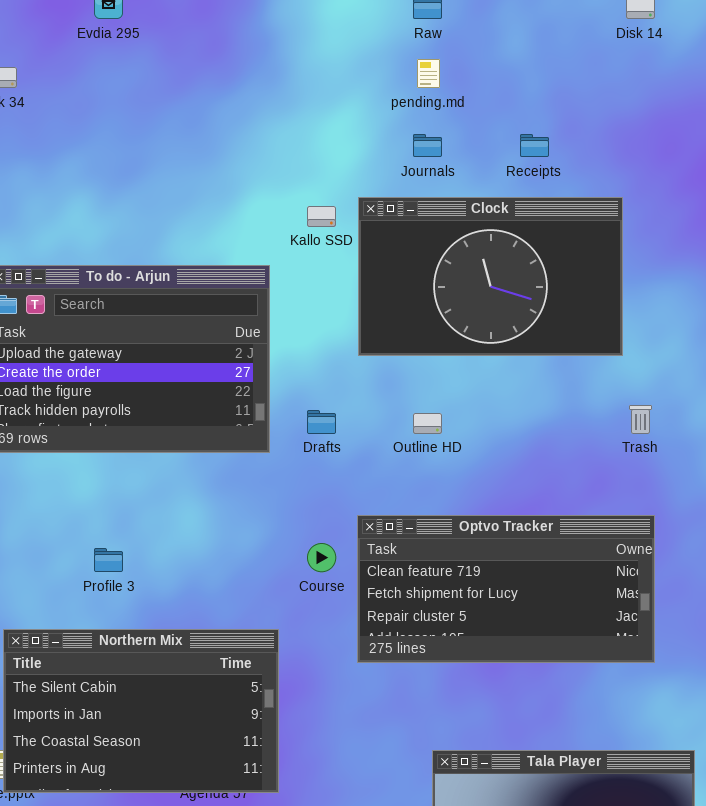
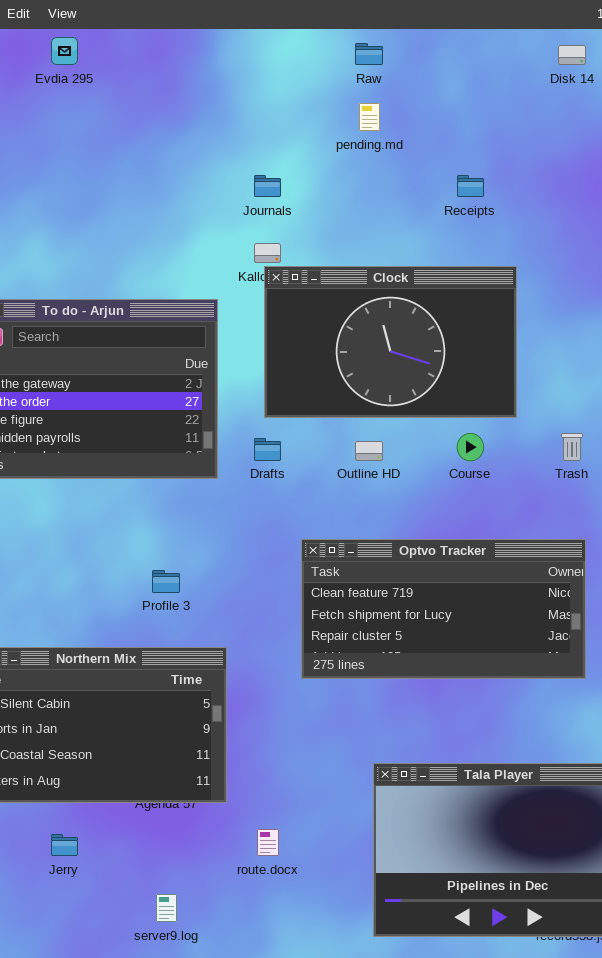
Journals: [413,134,442,157] -> [254,175,281,197], moved
Clock: [358,197,623,356] -> [264,266,517,418], moved
Course: [307,543,336,572] -> [457,433,484,461], moved
Profile 3: [94,548,123,572] -> [152,570,180,593], moved

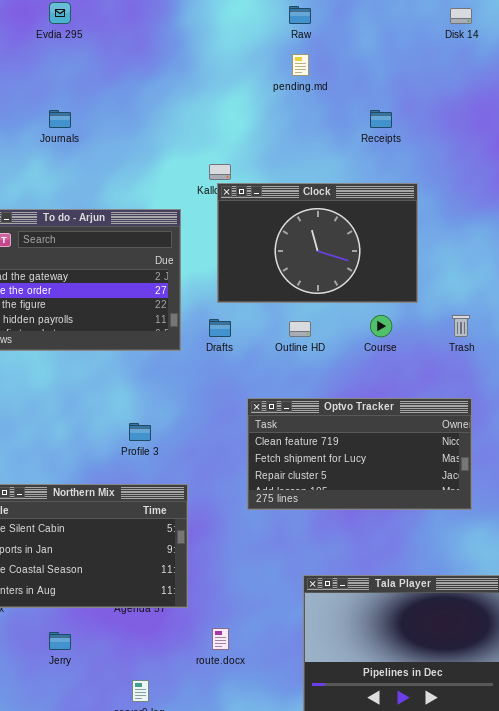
Journals: [254,175,281,197] -> [49,110,71,128], moved

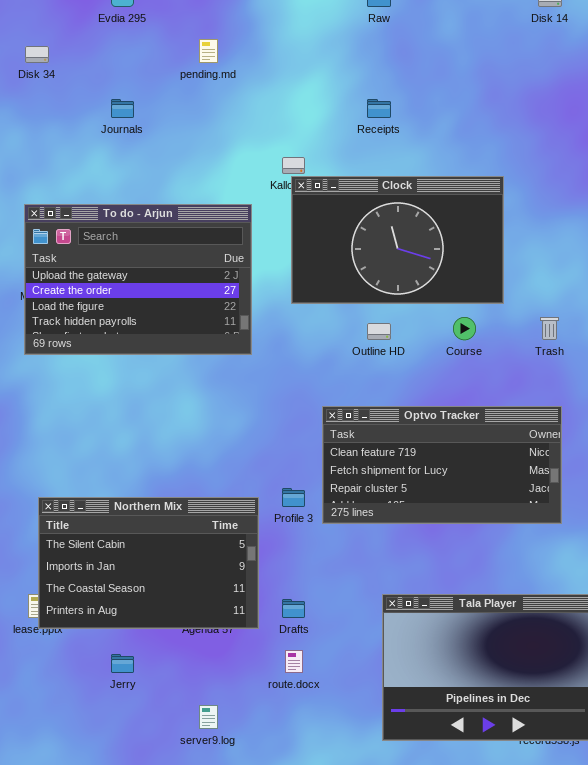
pending.md: [292,54,309,76] -> [199,39,218,63], moved
Receipts: [370,110,392,128] -> [367,99,391,118], moved
Drafts: [209,319,231,337] -> [282,599,305,618], moved
Profile 3: [129,423,151,441] -> [282,488,305,507], moved

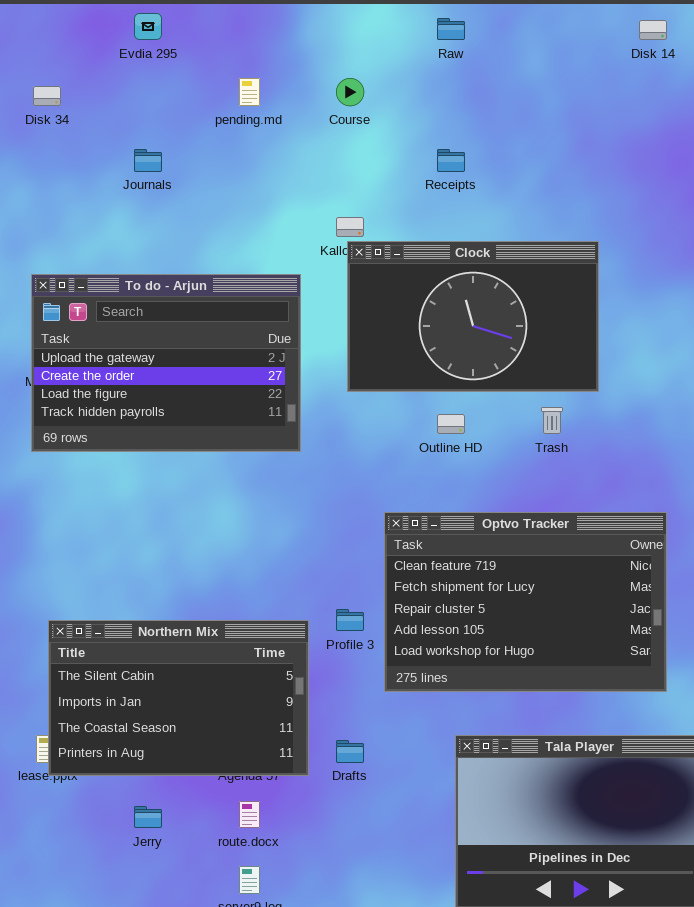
Course: [453,317,476,340] -> [336,78,364,106], moved
Trash: [540,317,559,340] -> [541,407,563,434], moved
Optvo Tracker: [322,406,562,524] -> [384,512,667,692], resized
route.docx: [285,650,303,673] -> [239,801,260,828], moved

